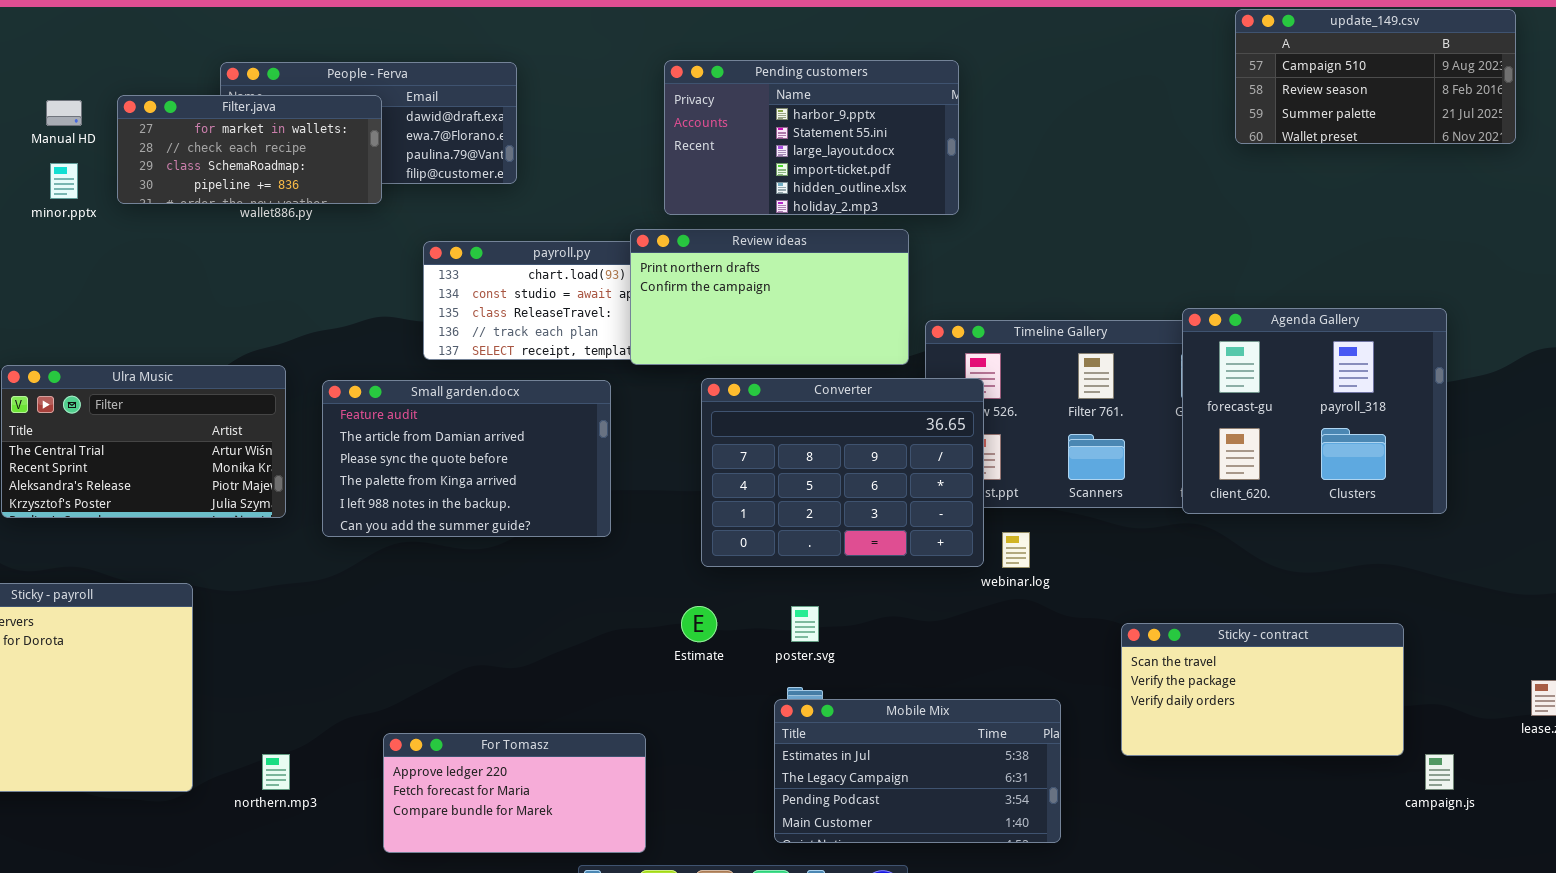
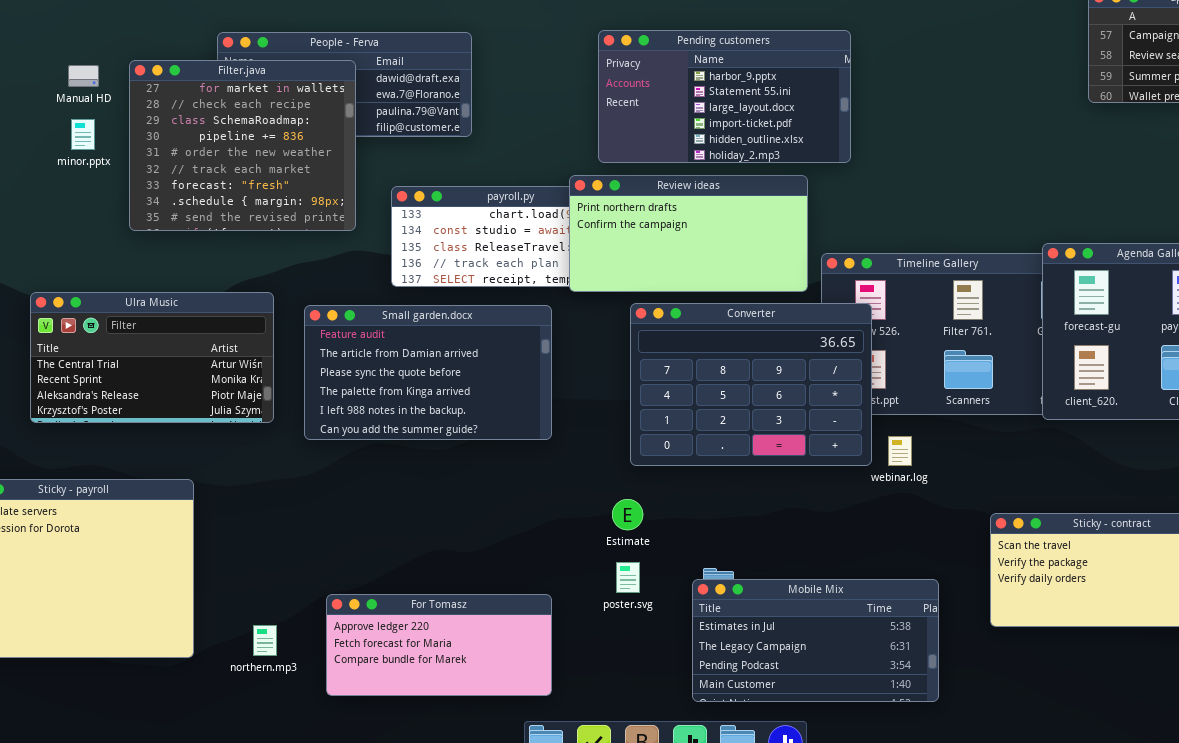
Filter.java: [117,95,382,204] -> [129,60,356,231], resized
poster.svg: [791,606,819,642] -> [616,562,640,593], moved
For Tomasz: [383,733,646,853] -> [326,594,552,696], moved

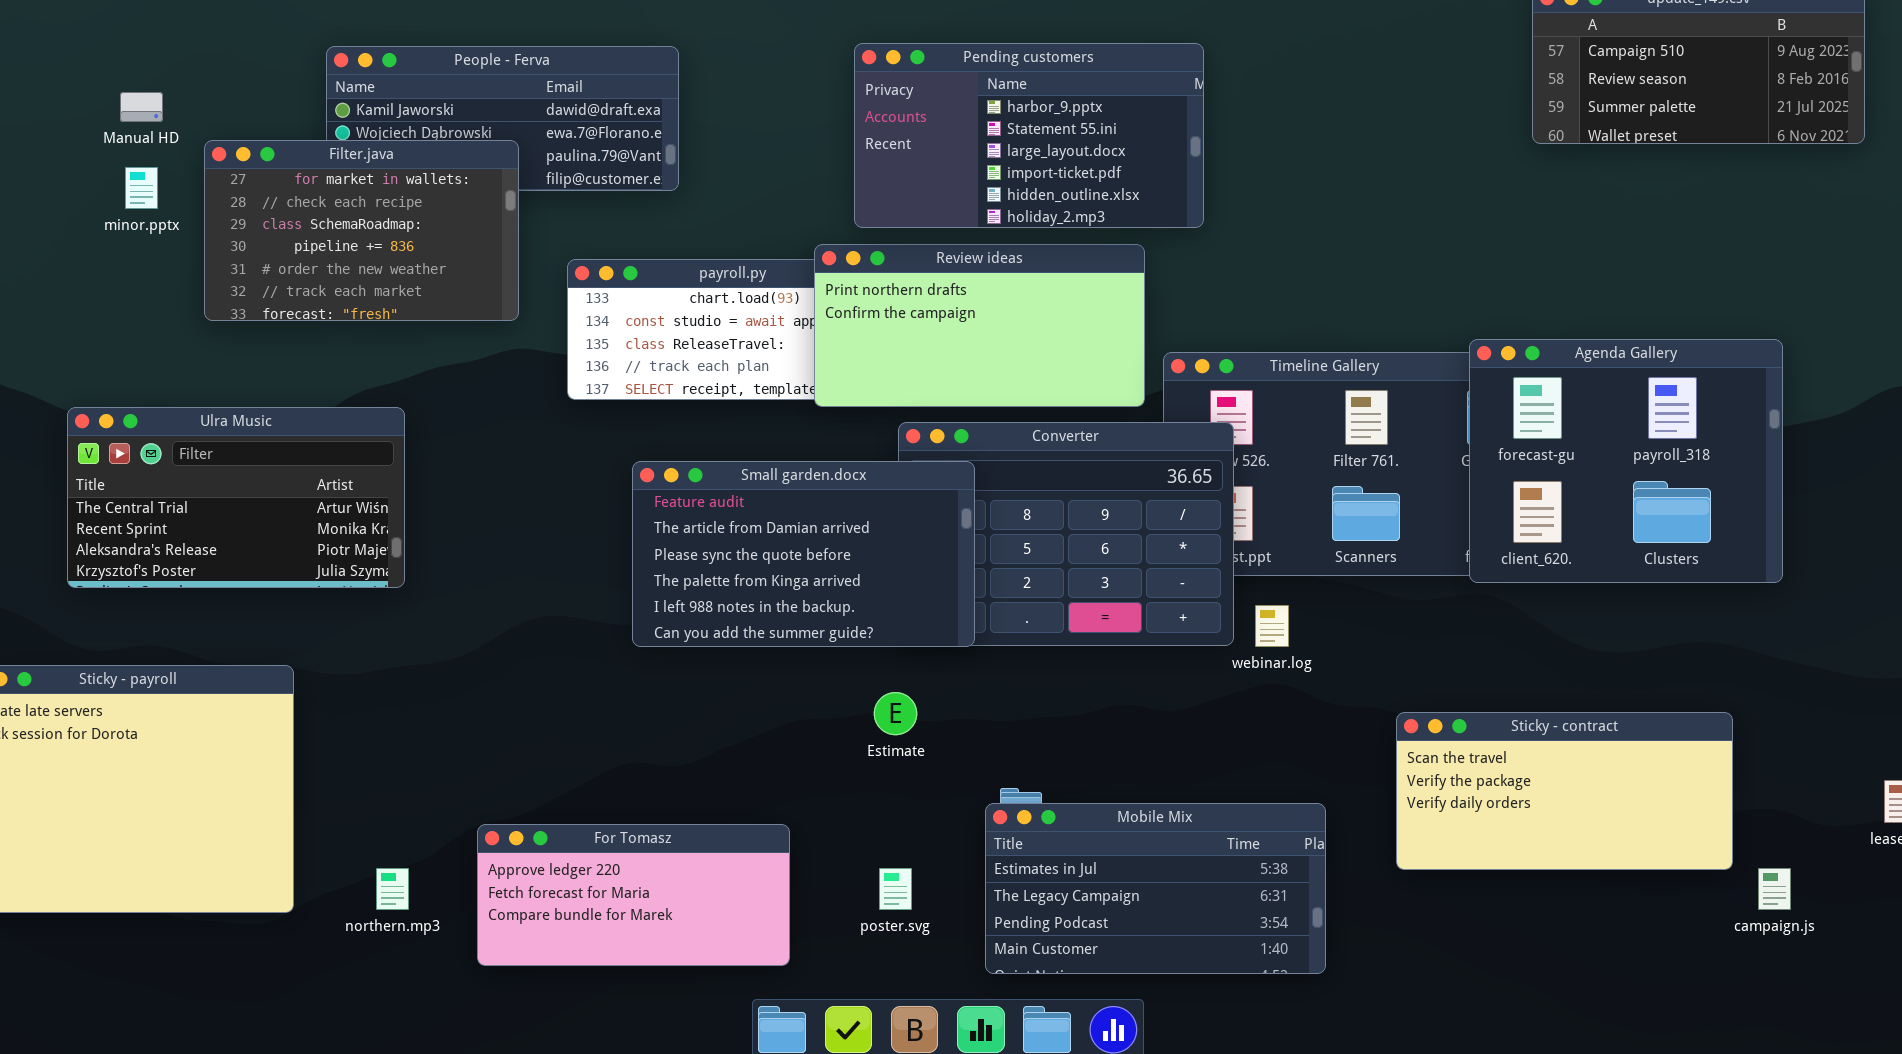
Filter.java: [129,60,356,231] -> [204,140,519,321], resized
Small garden.docx: [304,305,552,440] -> [632,461,975,647], moved
poster.svg: [616,562,640,593] -> [879,868,912,910], moved

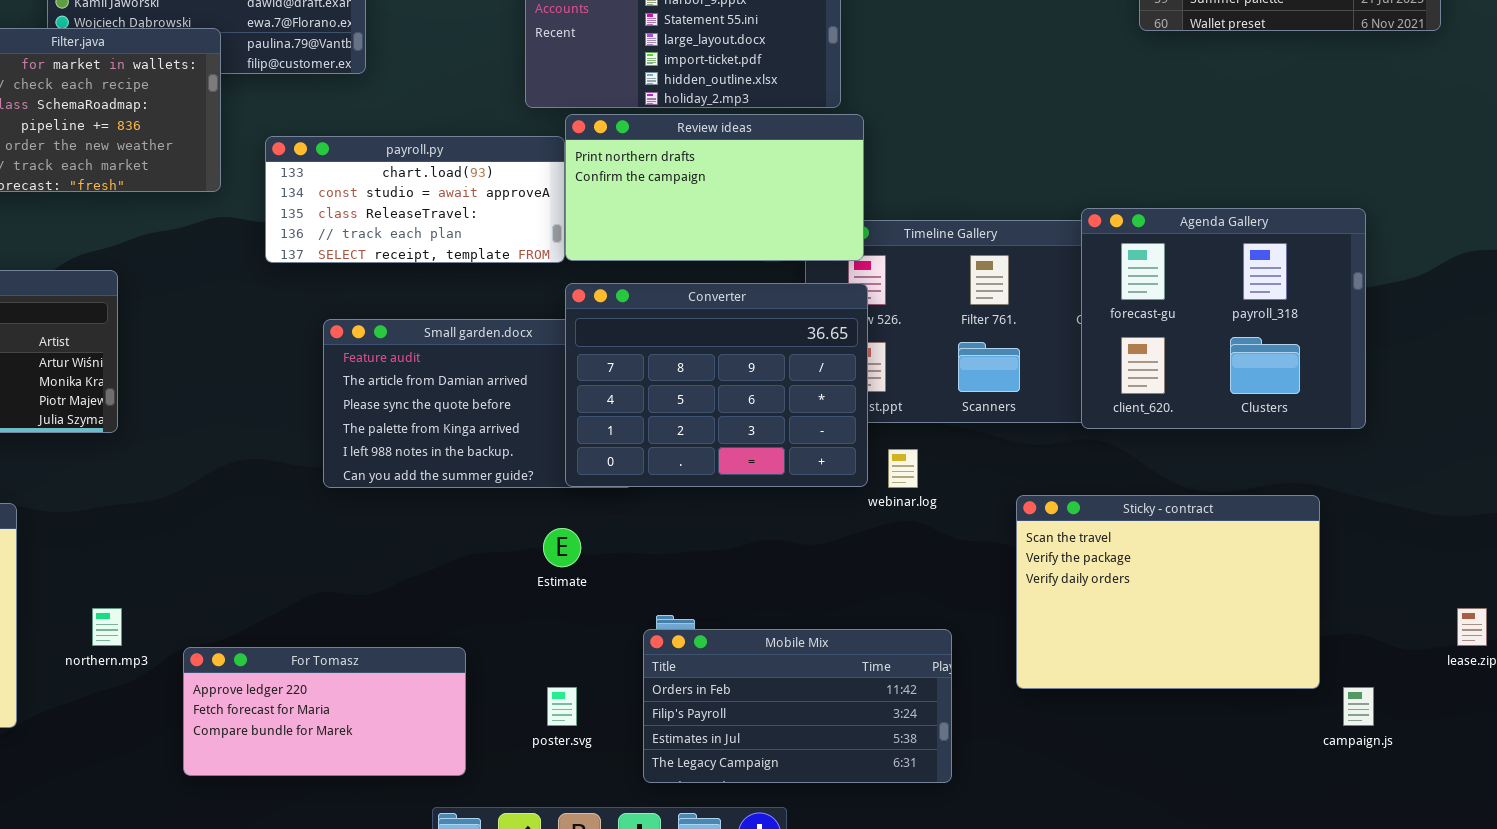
Review ideas: [814,244,1145,407] -> [565,114,864,261], moved
Converter: [898,422,1234,646] -> [565,283,868,487], raised
Sticky - contract: [1396,712,1733,870] -> [1016,495,1320,689], resized
Mobile Mix: [985,803,1326,974] -> [643,629,952,783], scrolled up 2 rows
northern.mp3: [376,868,409,910] -> [92,608,122,646], moved

